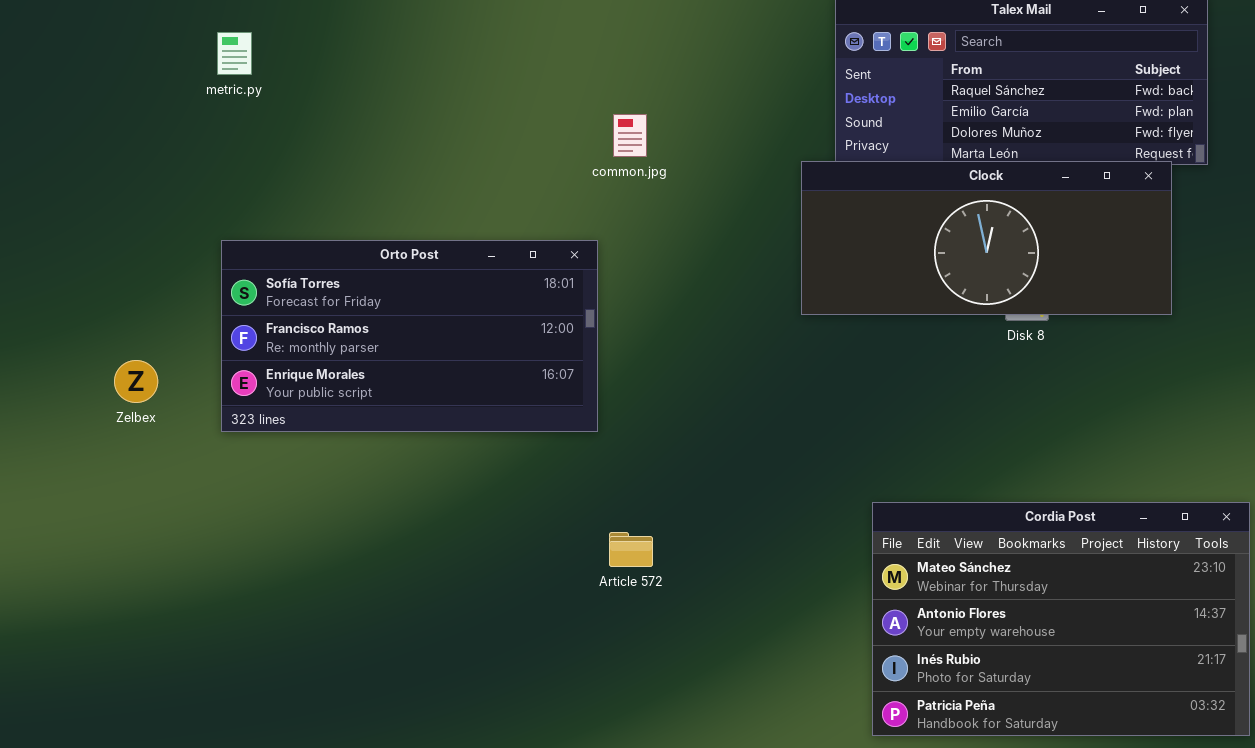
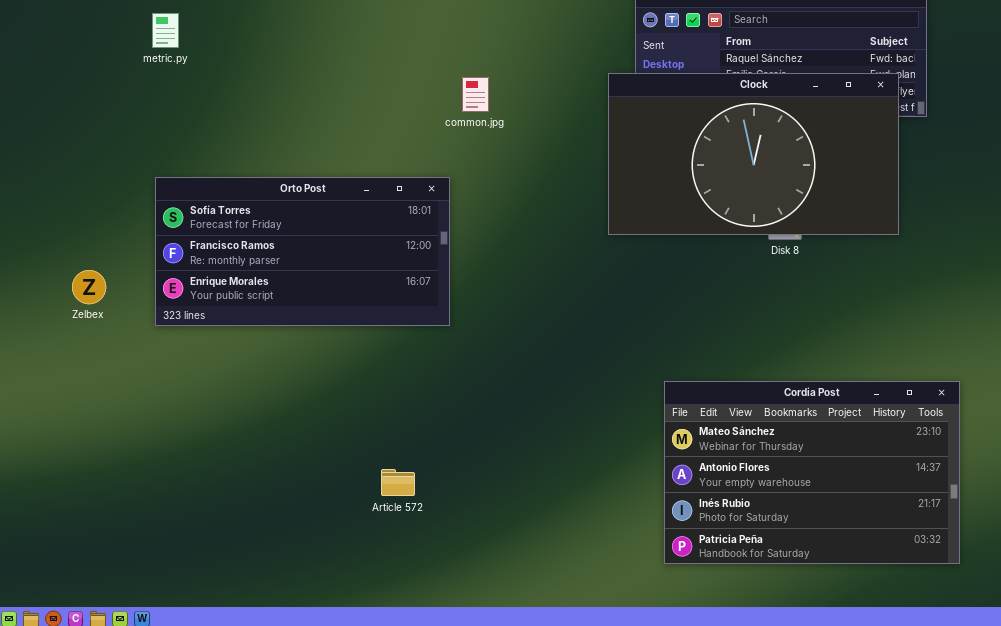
Clock: [801,161,1172,315] -> [608,73,899,235], resized
Article 572: [609,532,653,567] -> [381,469,415,496], moved

